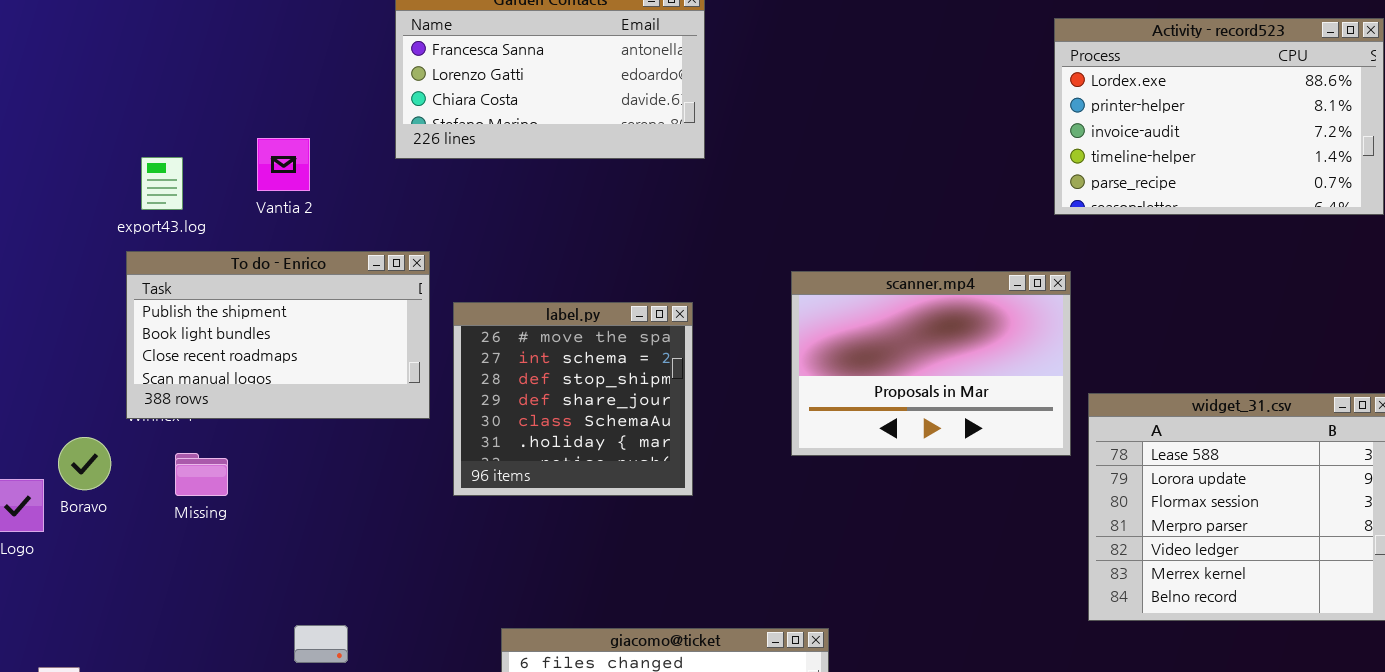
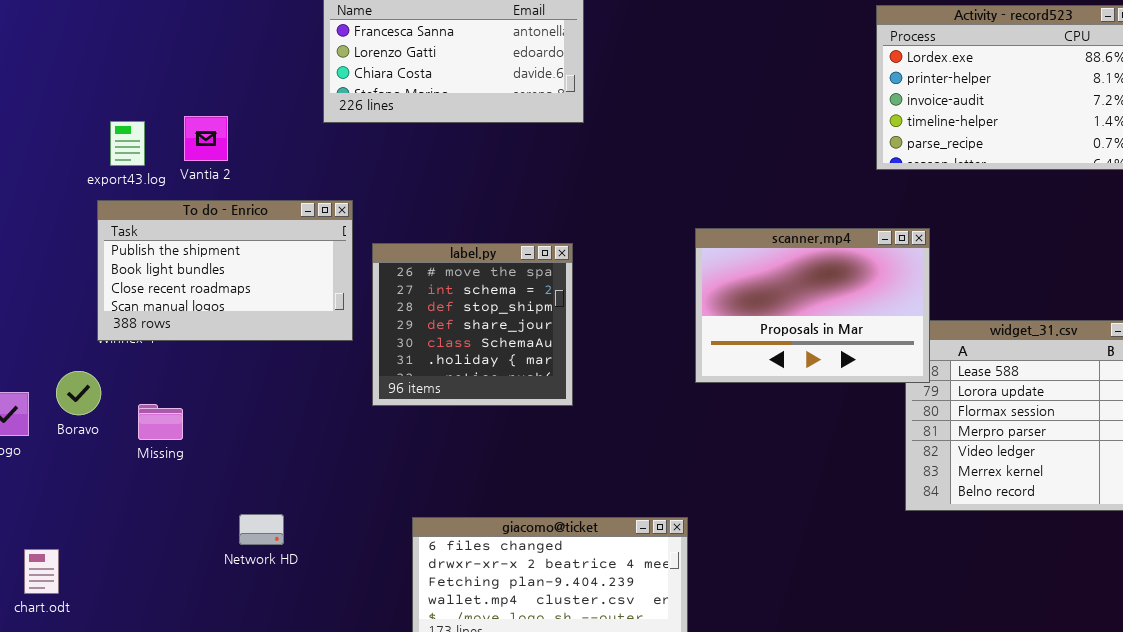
Vantia 2: [257,138,310,191] -> [184,116,228,161], moved
scanner.mp4: [791,271,1071,456] -> [695,228,930,383], moved
Boravo: [58,437,111,490] -> [56,371,101,415], moved
Missing: [175,453,228,496] -> [138,404,183,440], moved

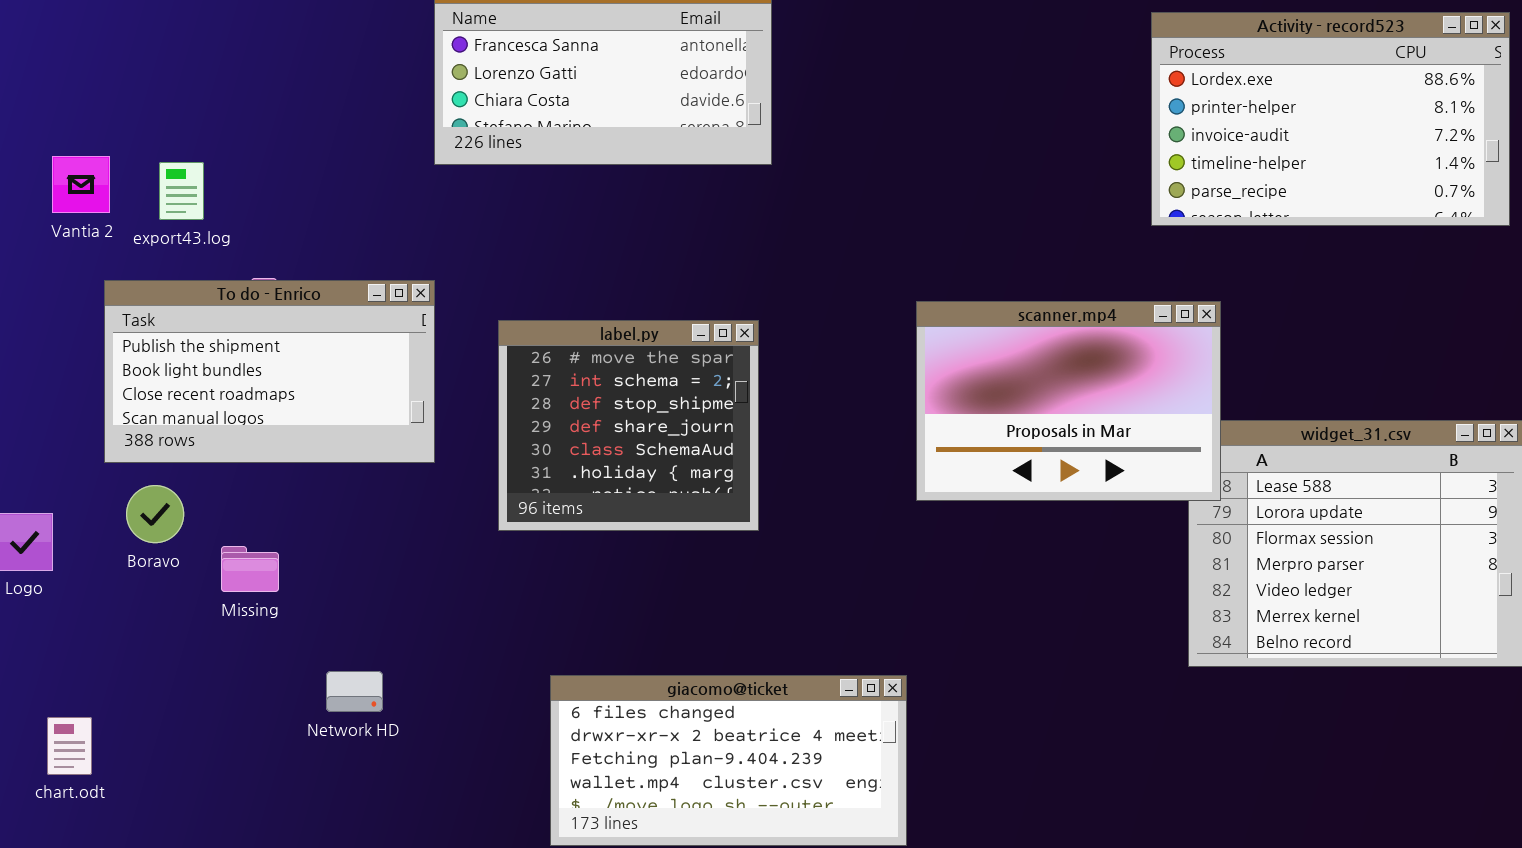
Vantia 2: [184,116,228,161] -> [52,156,110,213], moved
To do - Enrico: [97,200,353,341] -> [104,280,435,463], moved
Boravo: [56,371,101,415] -> [126,485,184,543], moved
Missing: [138,404,183,440] -> [221,546,279,592], moved

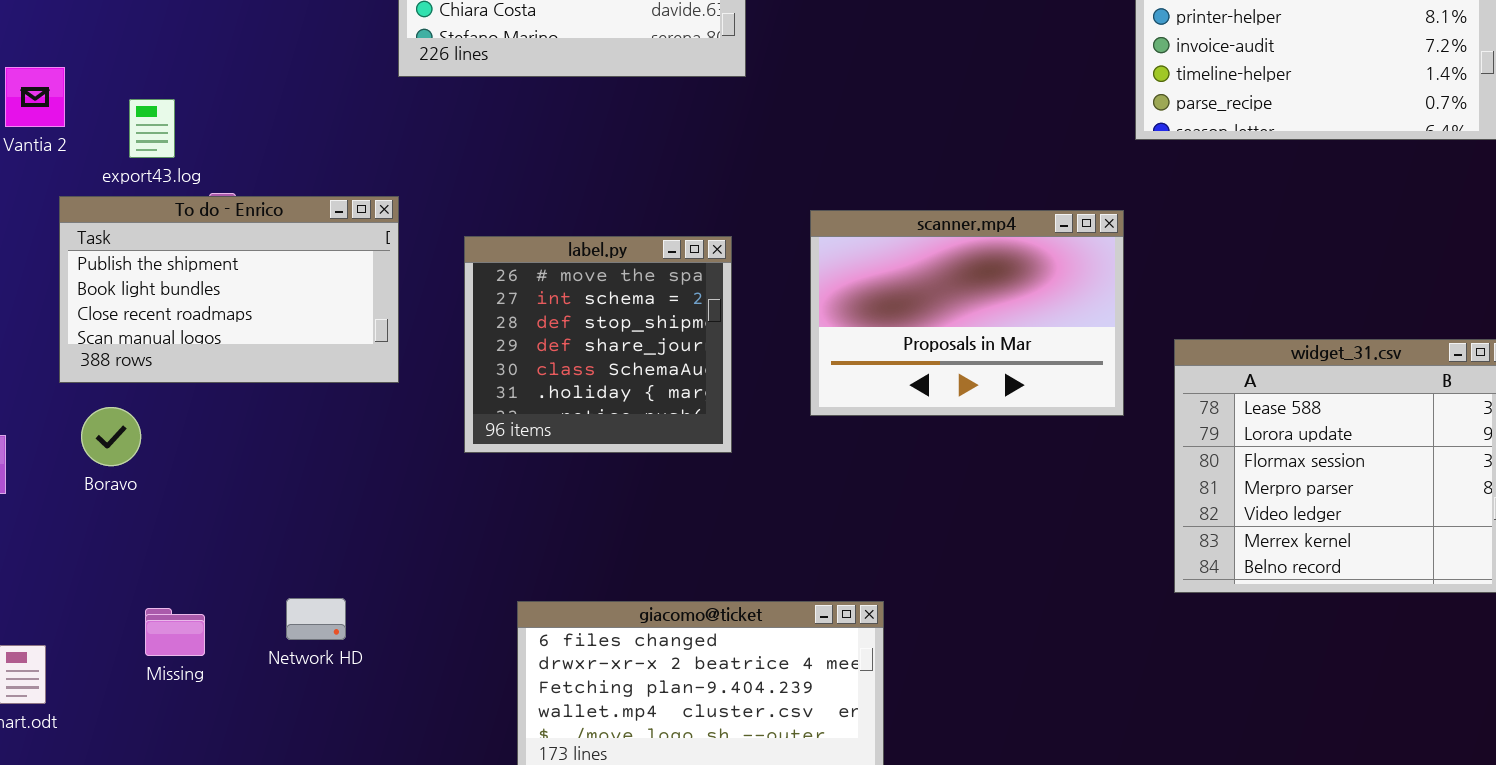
export43.log: [159,162,204,220] -> [129,99,175,158], moved
scanner.mp4: [916,301,1221,501] -> [810,210,1124,416], moved
Missing: [221,546,279,592] -> [145,608,205,656], moved

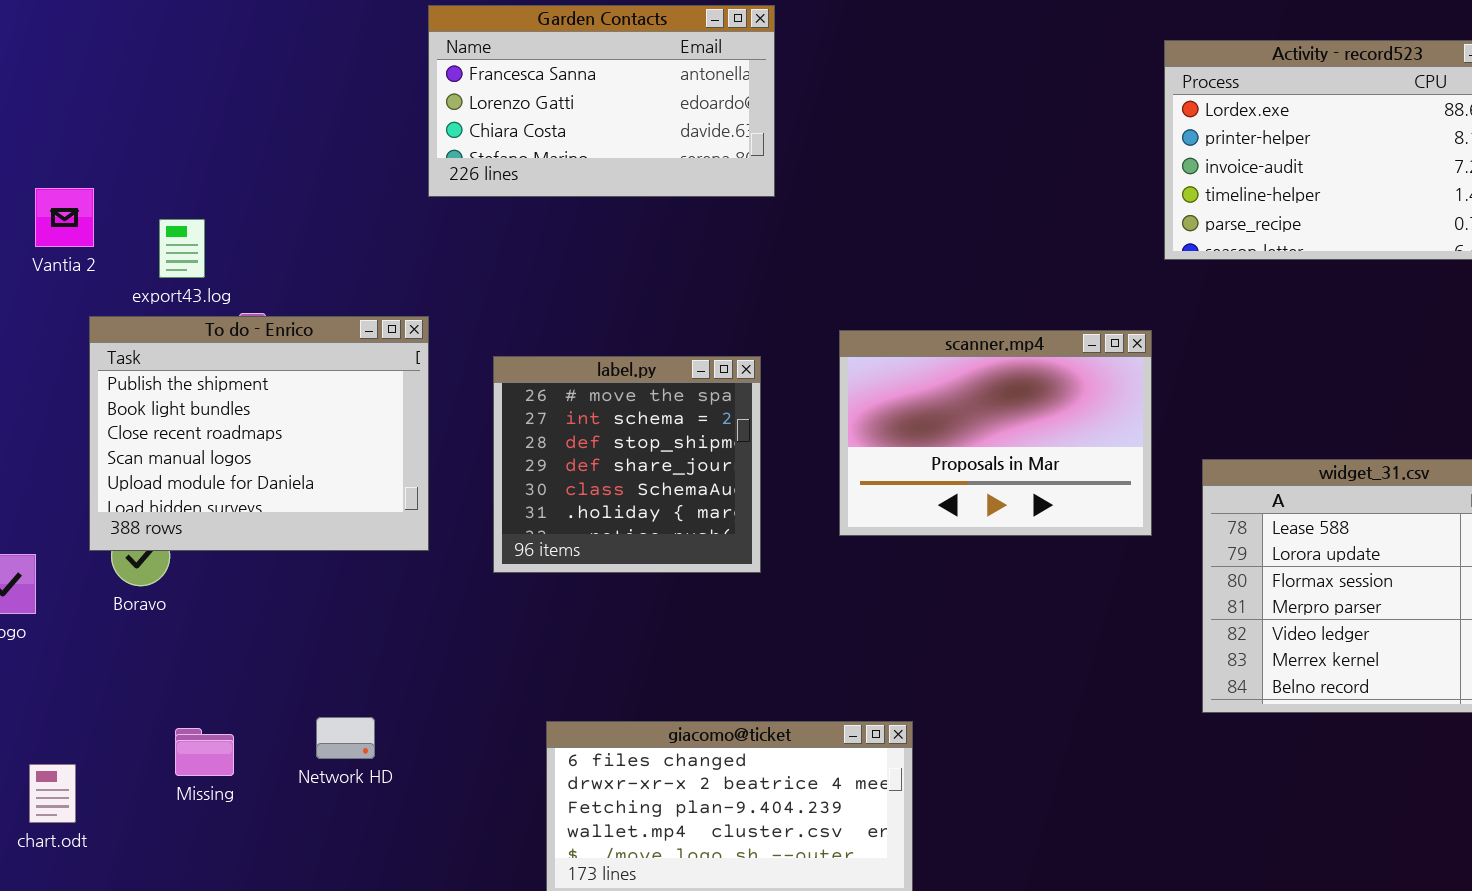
To do - Enrico: [59,196,399,383] -> [89,316,429,551], resized

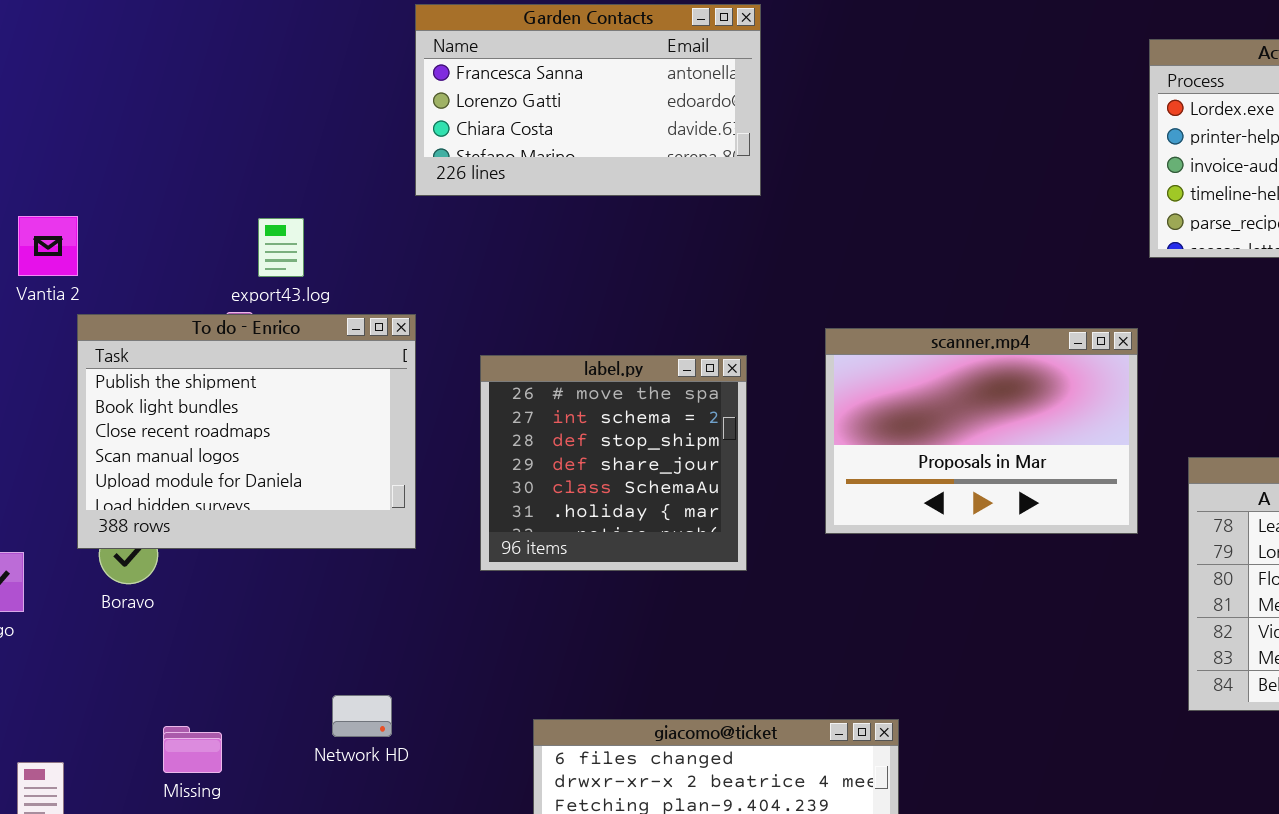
Vantia 2: [35,188,94,247] -> [18,216,78,276], moved
export43.log: [159,219,205,278] -> [258,218,304,277], moved
Network HD: [316,717,375,759] -> [332,695,392,737], moved

